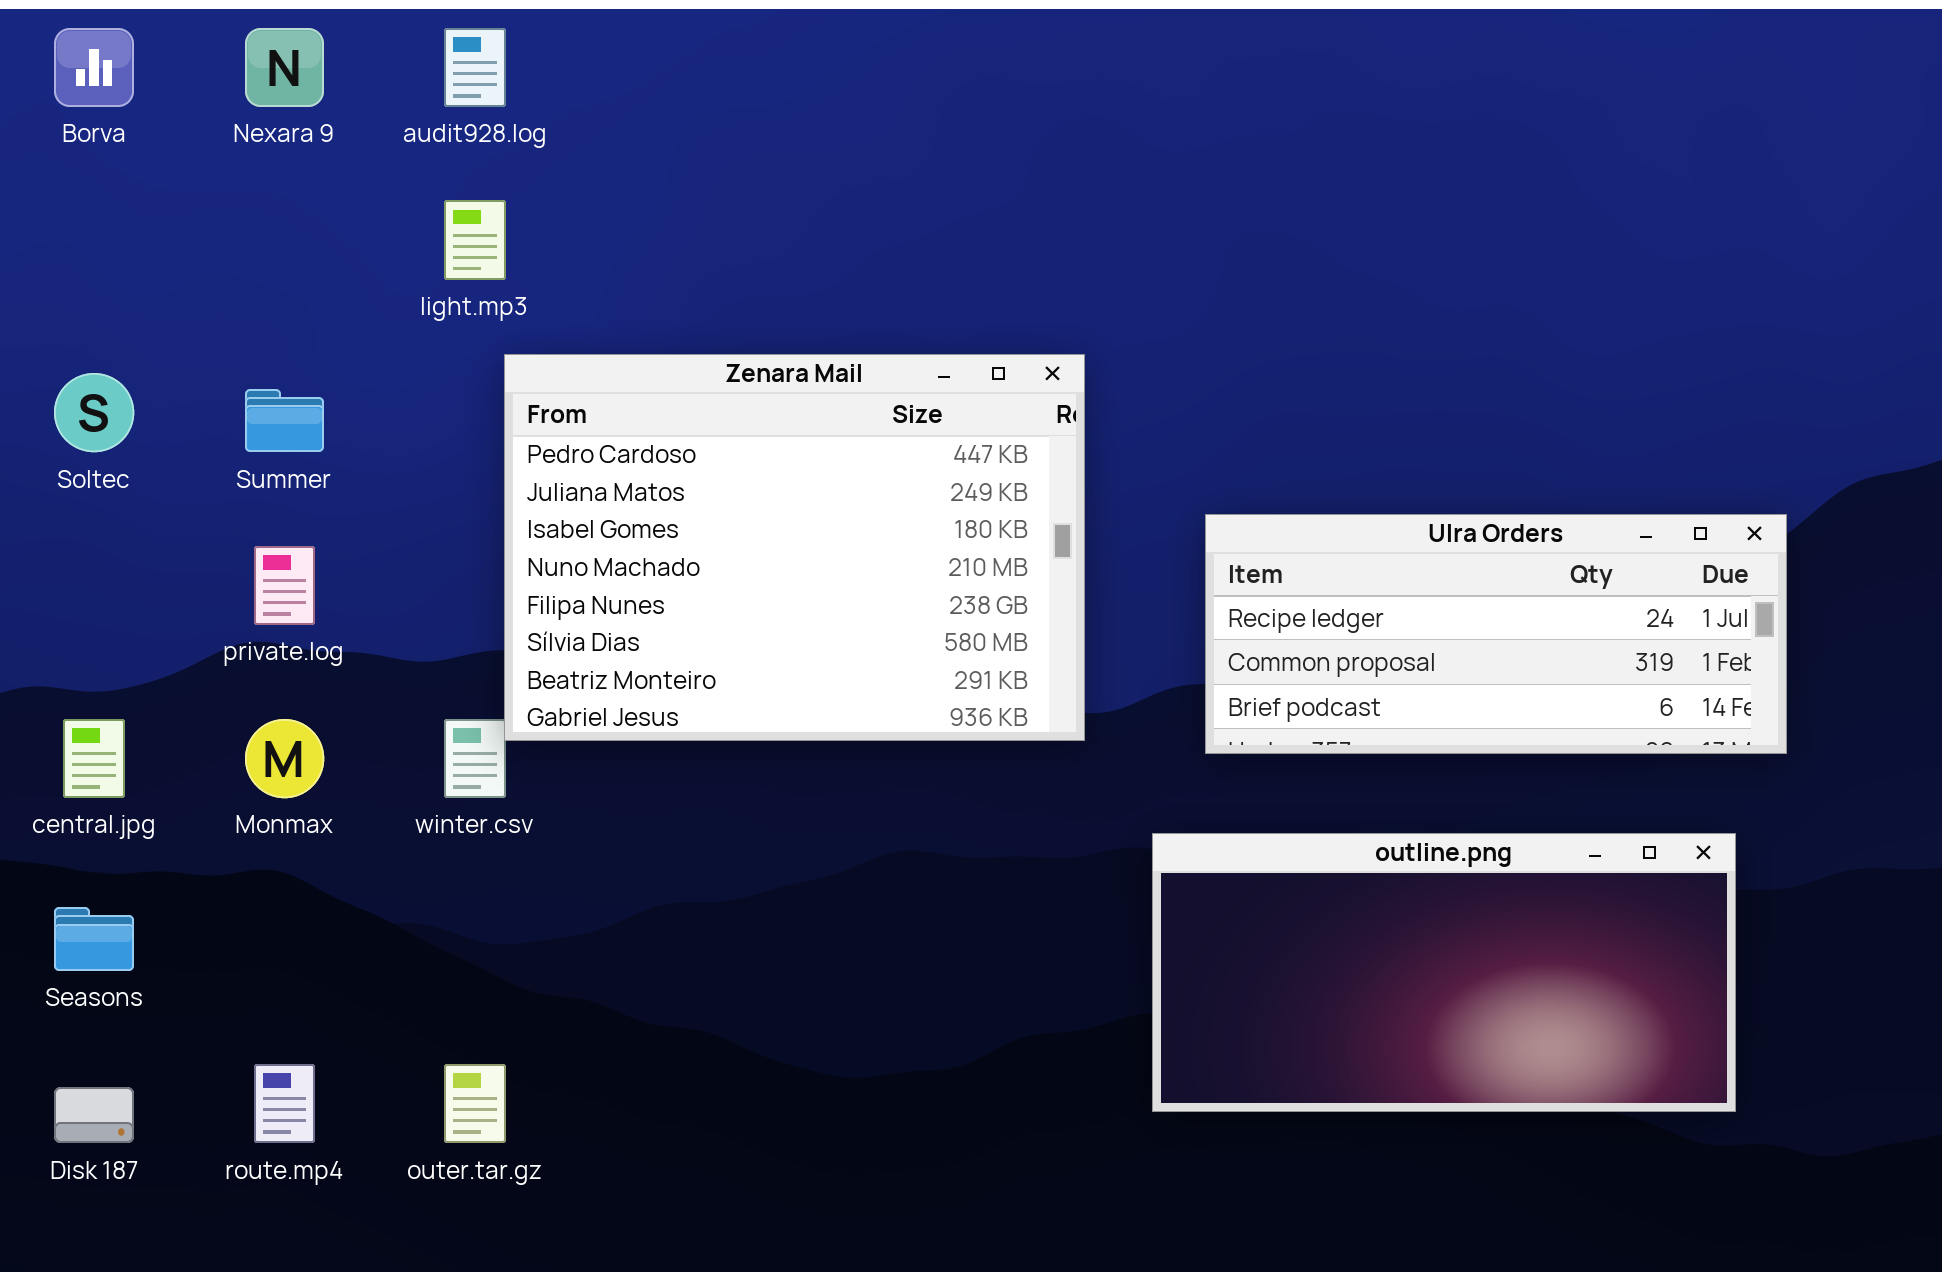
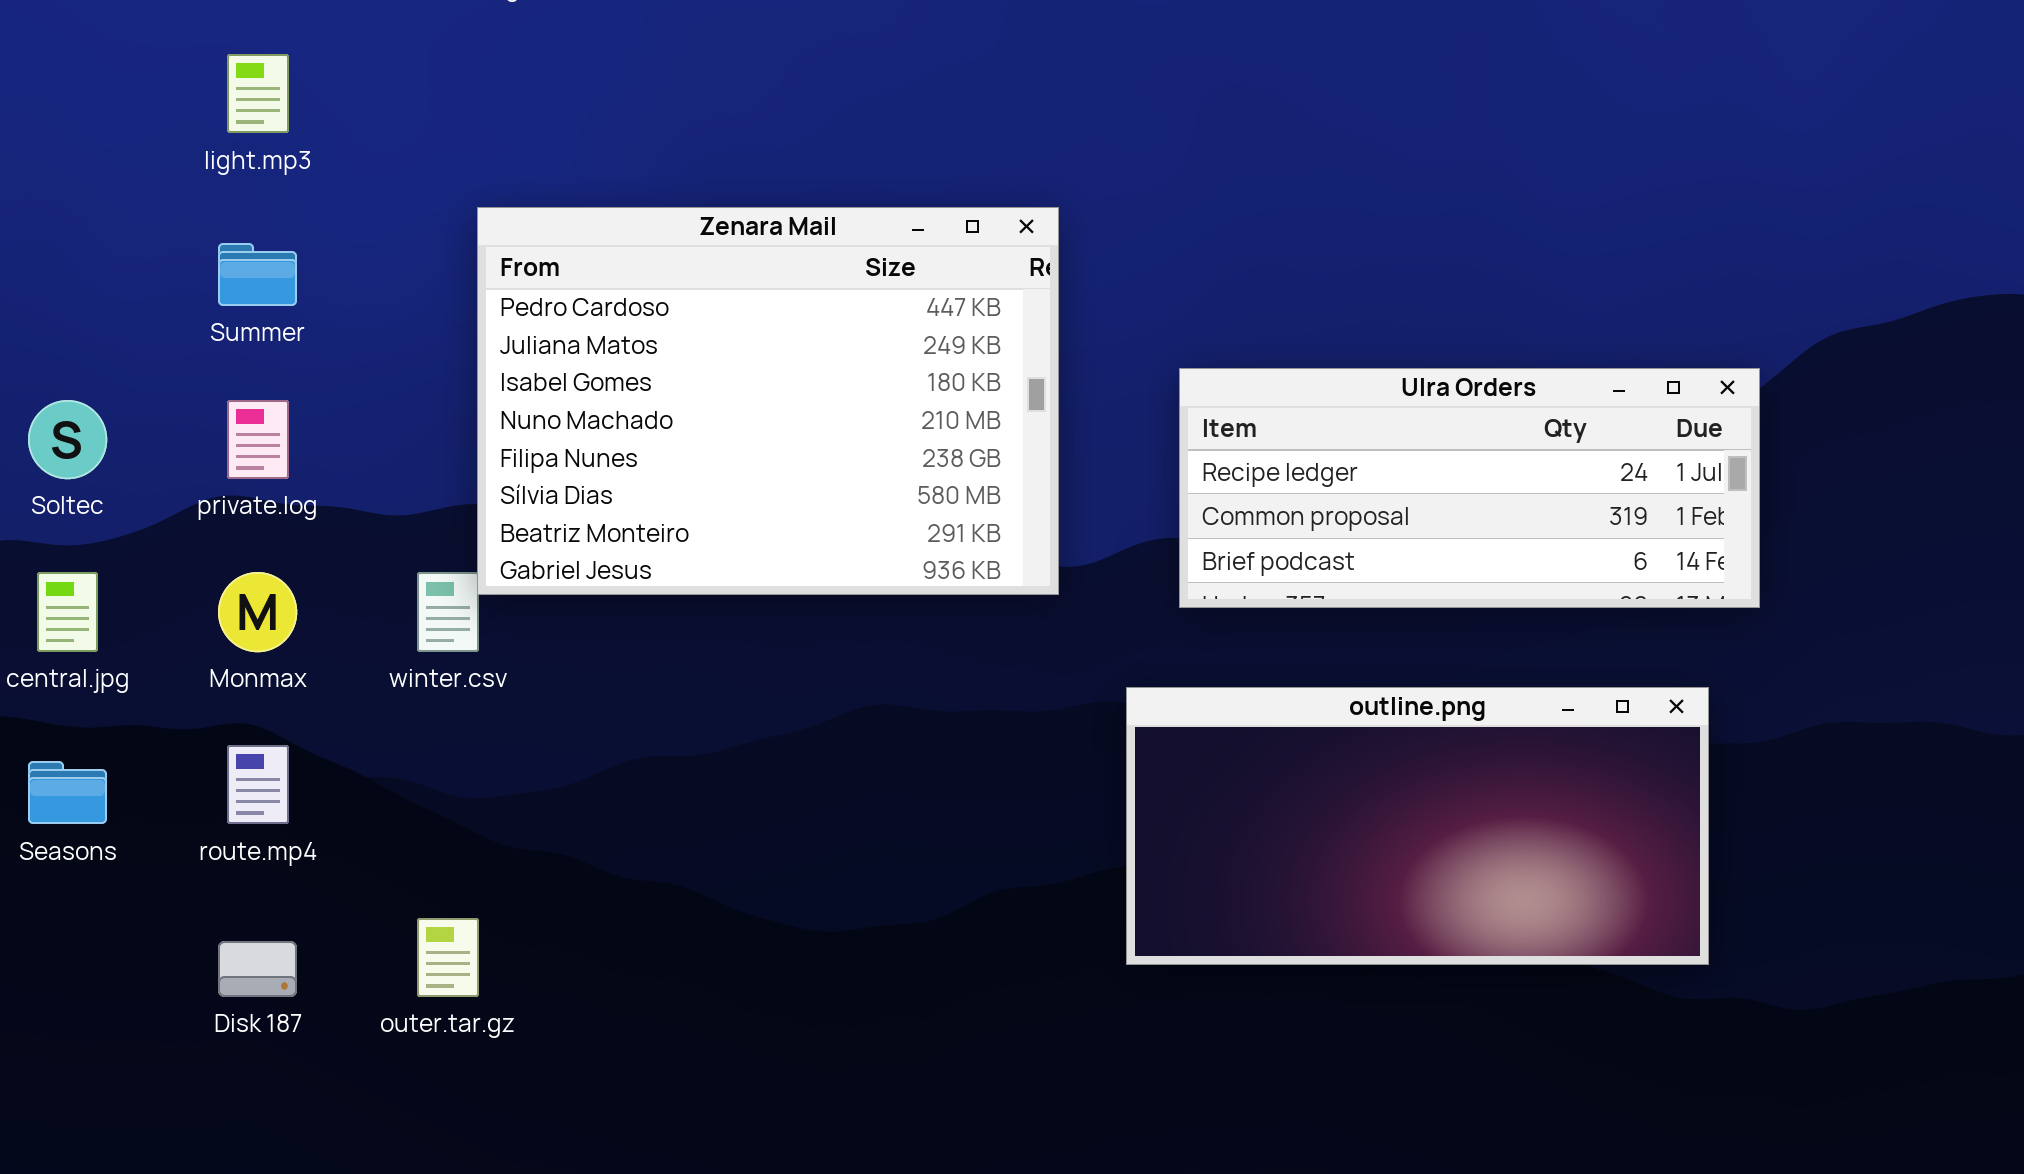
light.mp3: [444,200,506,280] -> [227,54,289,133], moved
Soltec: [54,373,134,452] -> [28,400,107,479], moved
route.mp4: [254,1064,315,1143] -> [227,745,289,824], moved
Disk 187: [54,1087,134,1143] -> [218,941,297,997], moved

